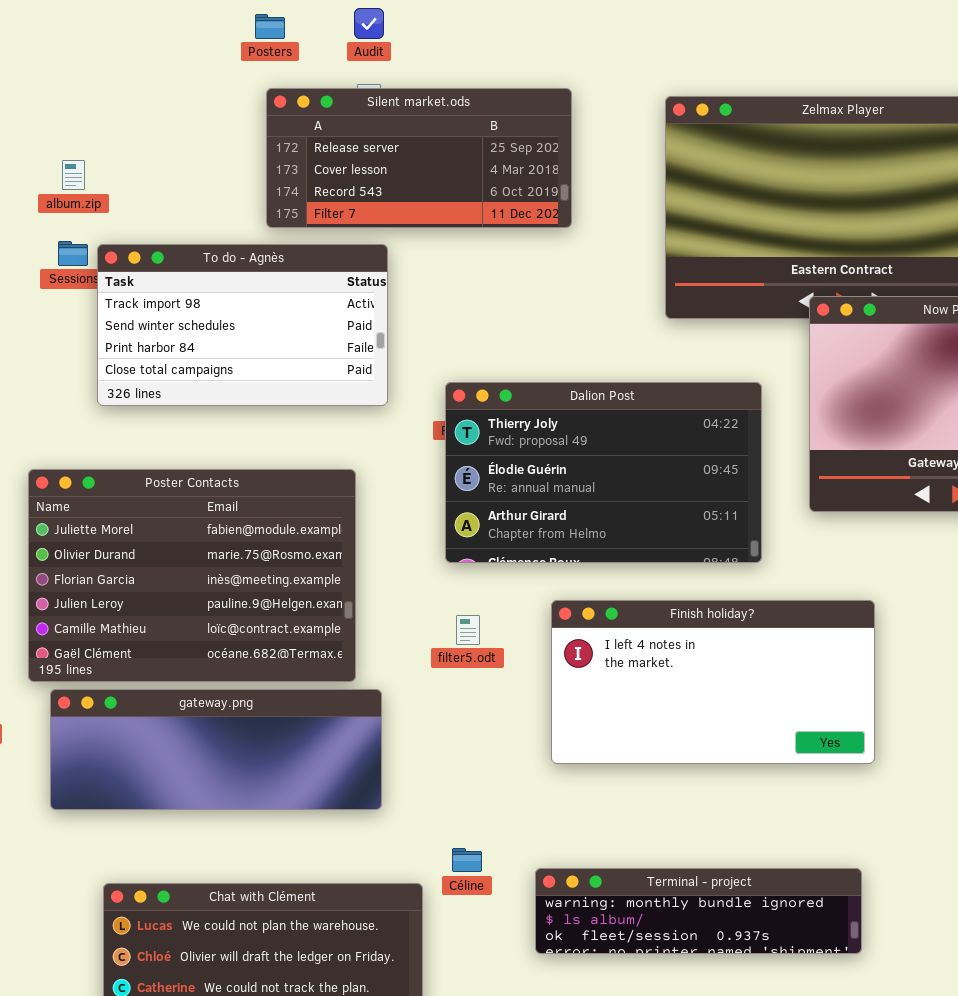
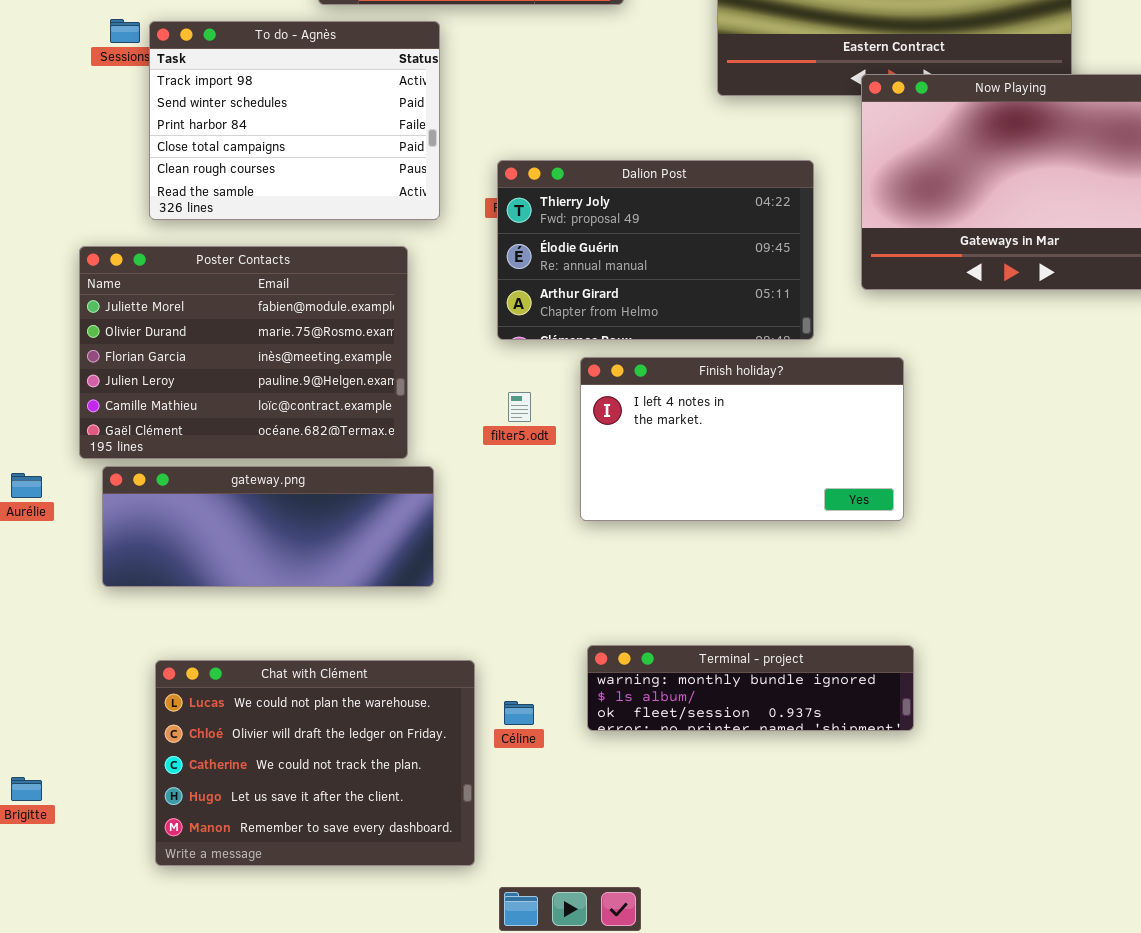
To do - Agnès: [97,244,388,406] -> [149,21,440,220], resized
Finish holiday?: [551,600,875,764] -> [580,357,904,521], moved
Céline: [452,848,482,872] -> [504,701,534,725], moved

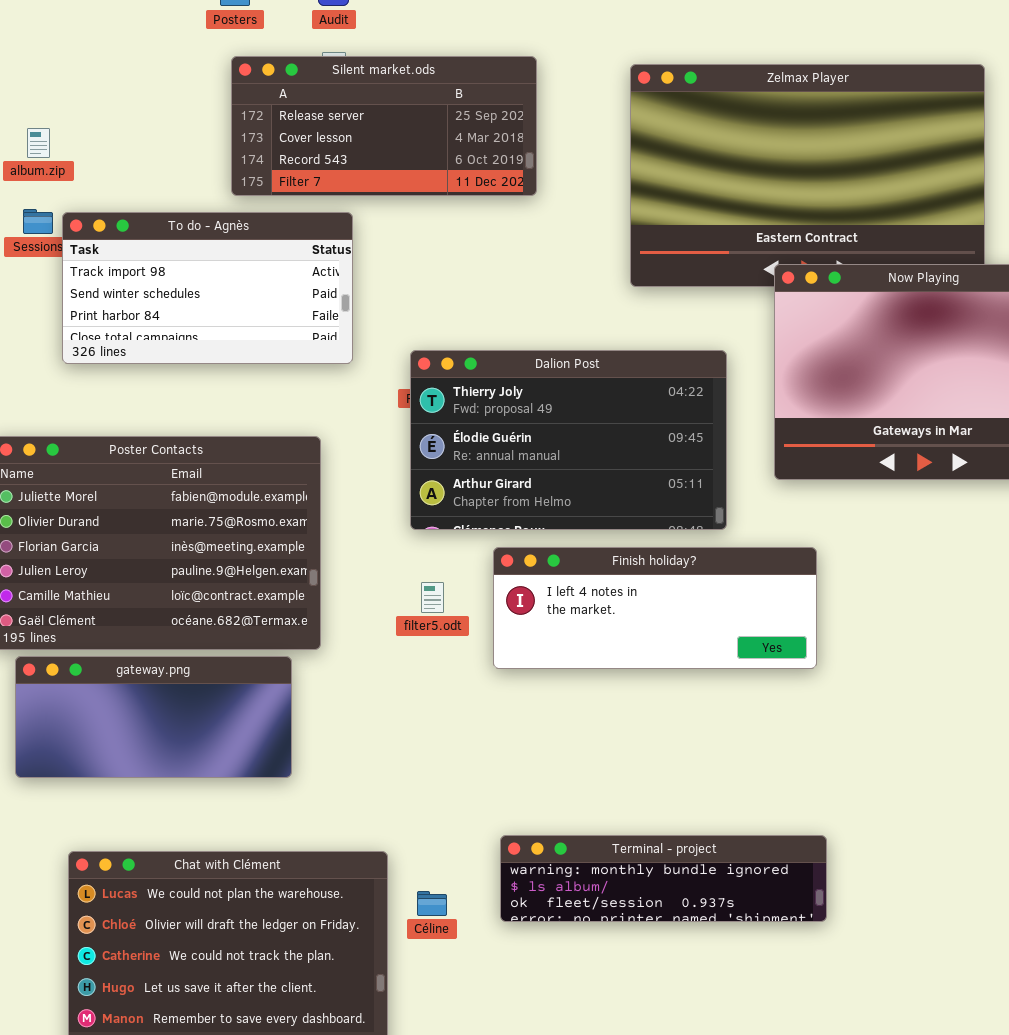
To do - Agnès: [149,21,440,220] -> [62,212,353,364], resized
Finish holiday?: [580,357,904,521] -> [493,547,817,669], resized
gateway.png: [102,466,434,587] -> [15,656,292,778], resized

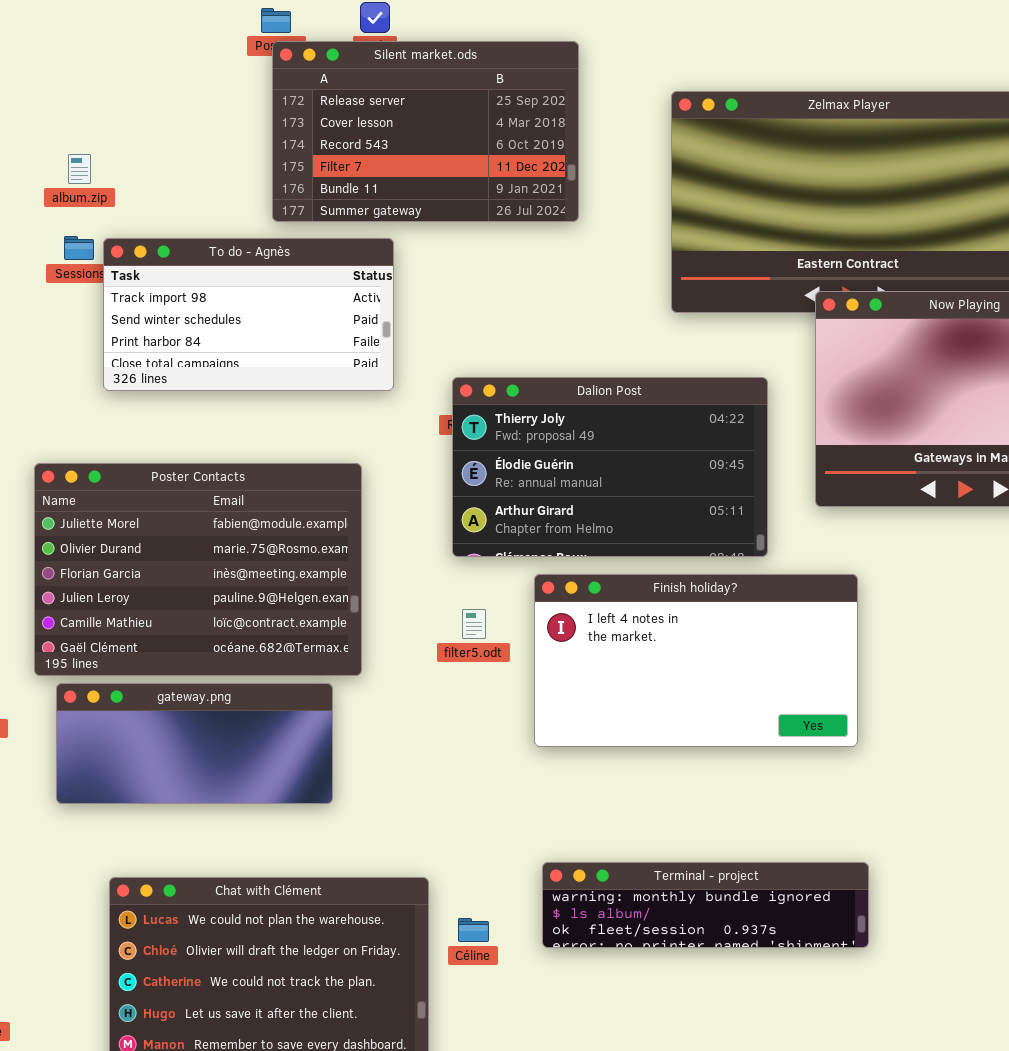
Silent market.ods: [231,56,537,196] -> [272,41,579,222], resized
Finish holiday?: [493,547,817,669] -> [534,574,858,747], resized

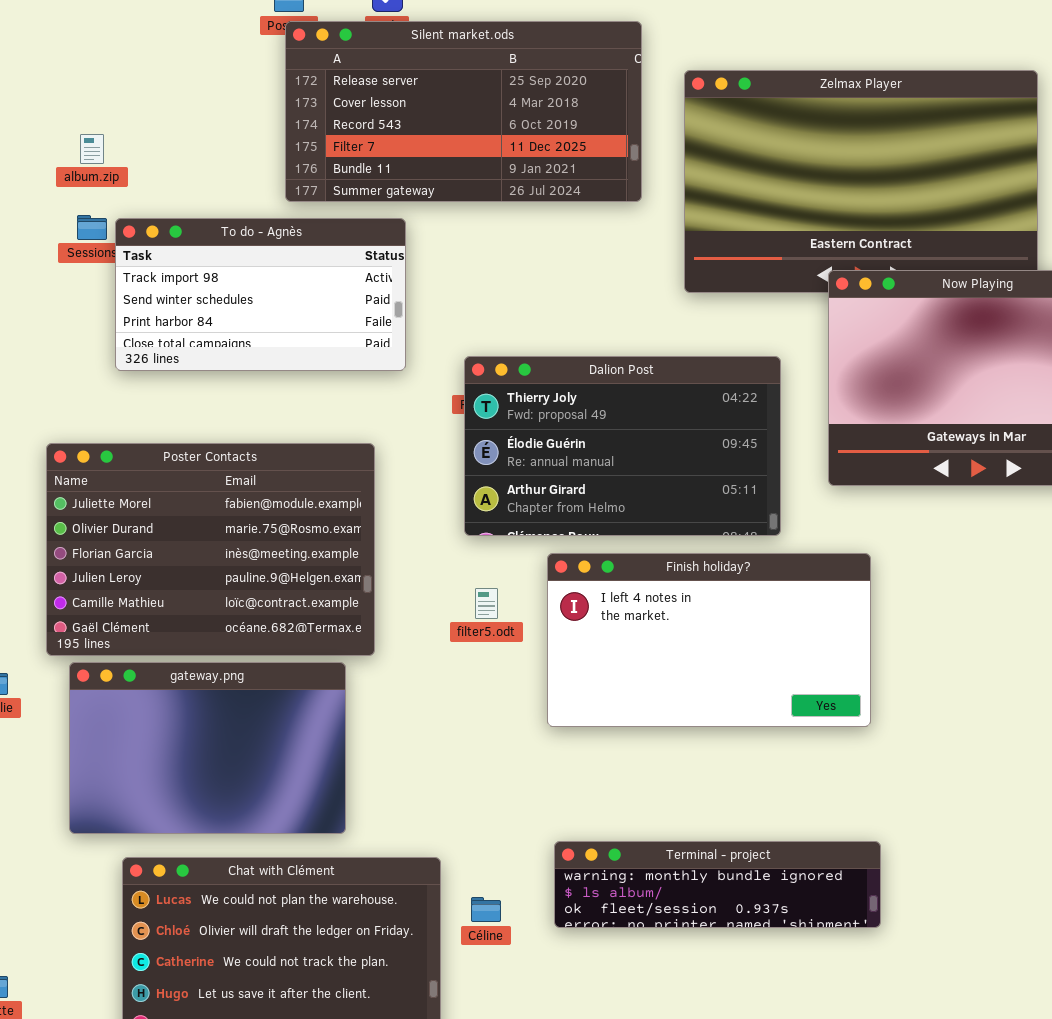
Silent market.ods: [272,41,579,222] -> [285,21,642,202], resized
gateway.png: [56,683,333,804] -> [69,662,346,834], resized

